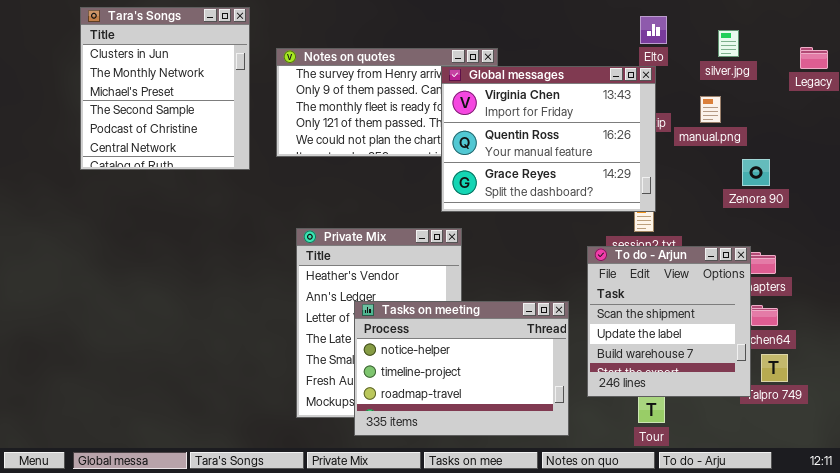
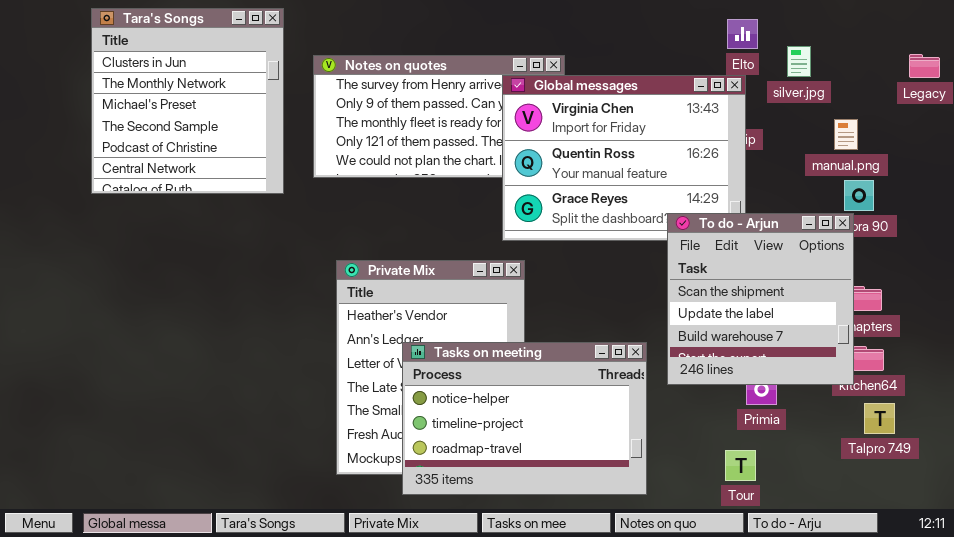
silver.jpg: [718,30,739,57] -> [787,46,811,77], moved
manual.png: [700,96,721,123] -> [834,119,858,150], moved
To do - Arjun: [587,246,751,397] -> [667,213,854,385], moved

